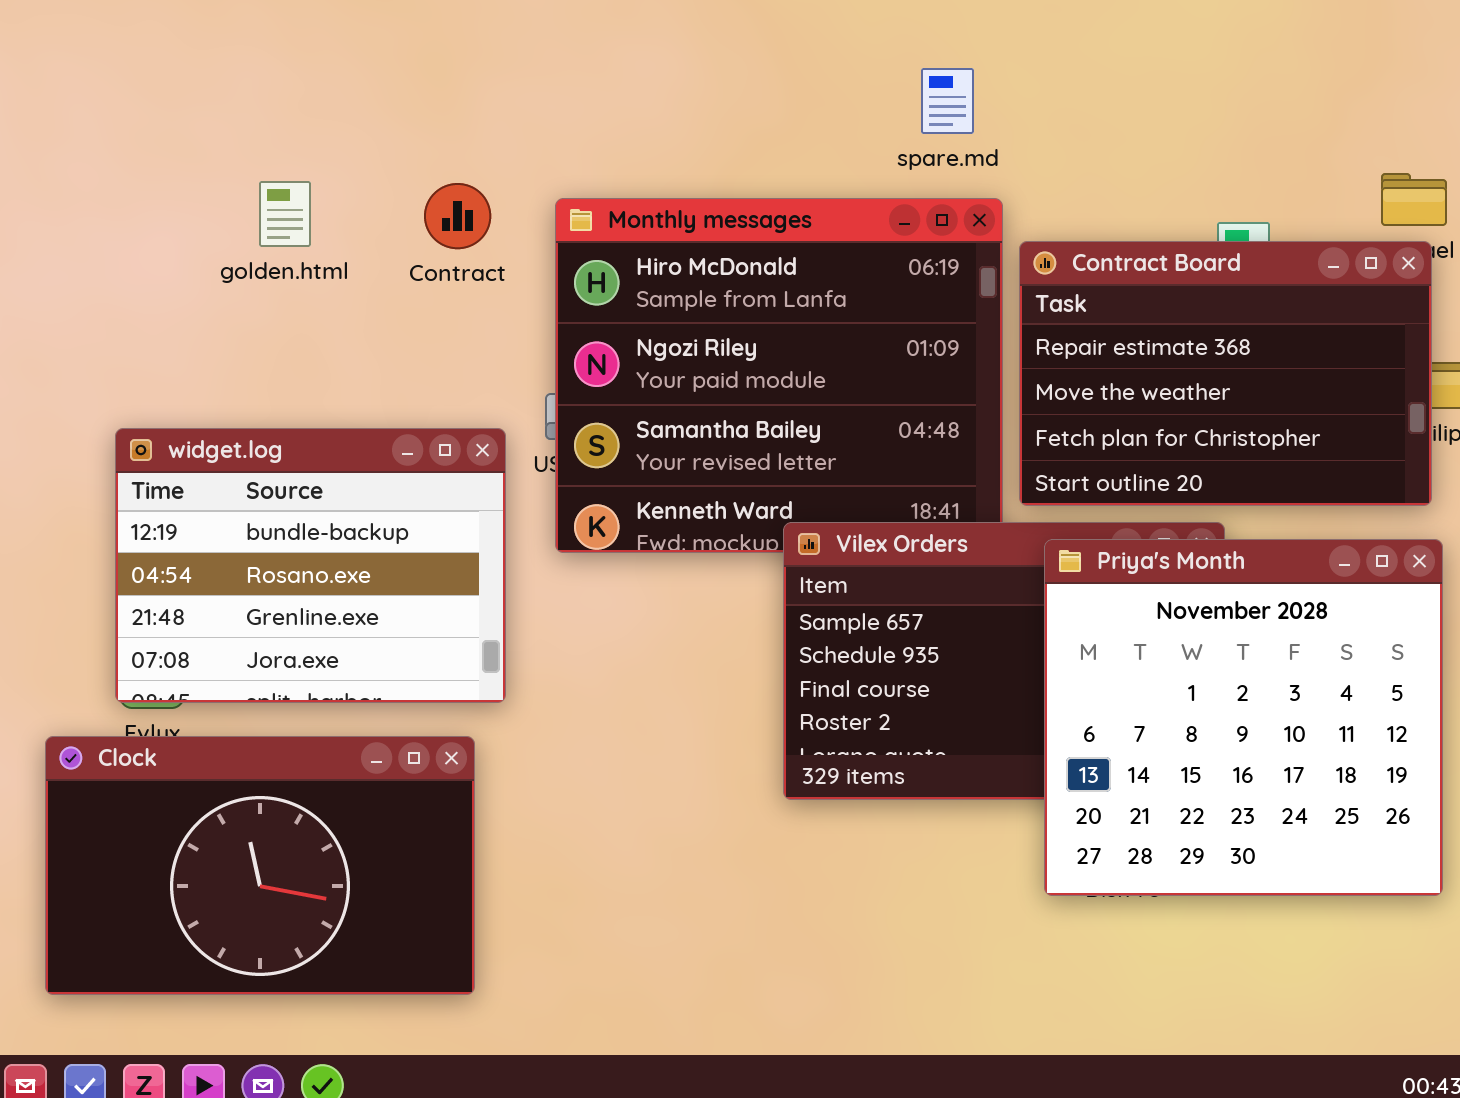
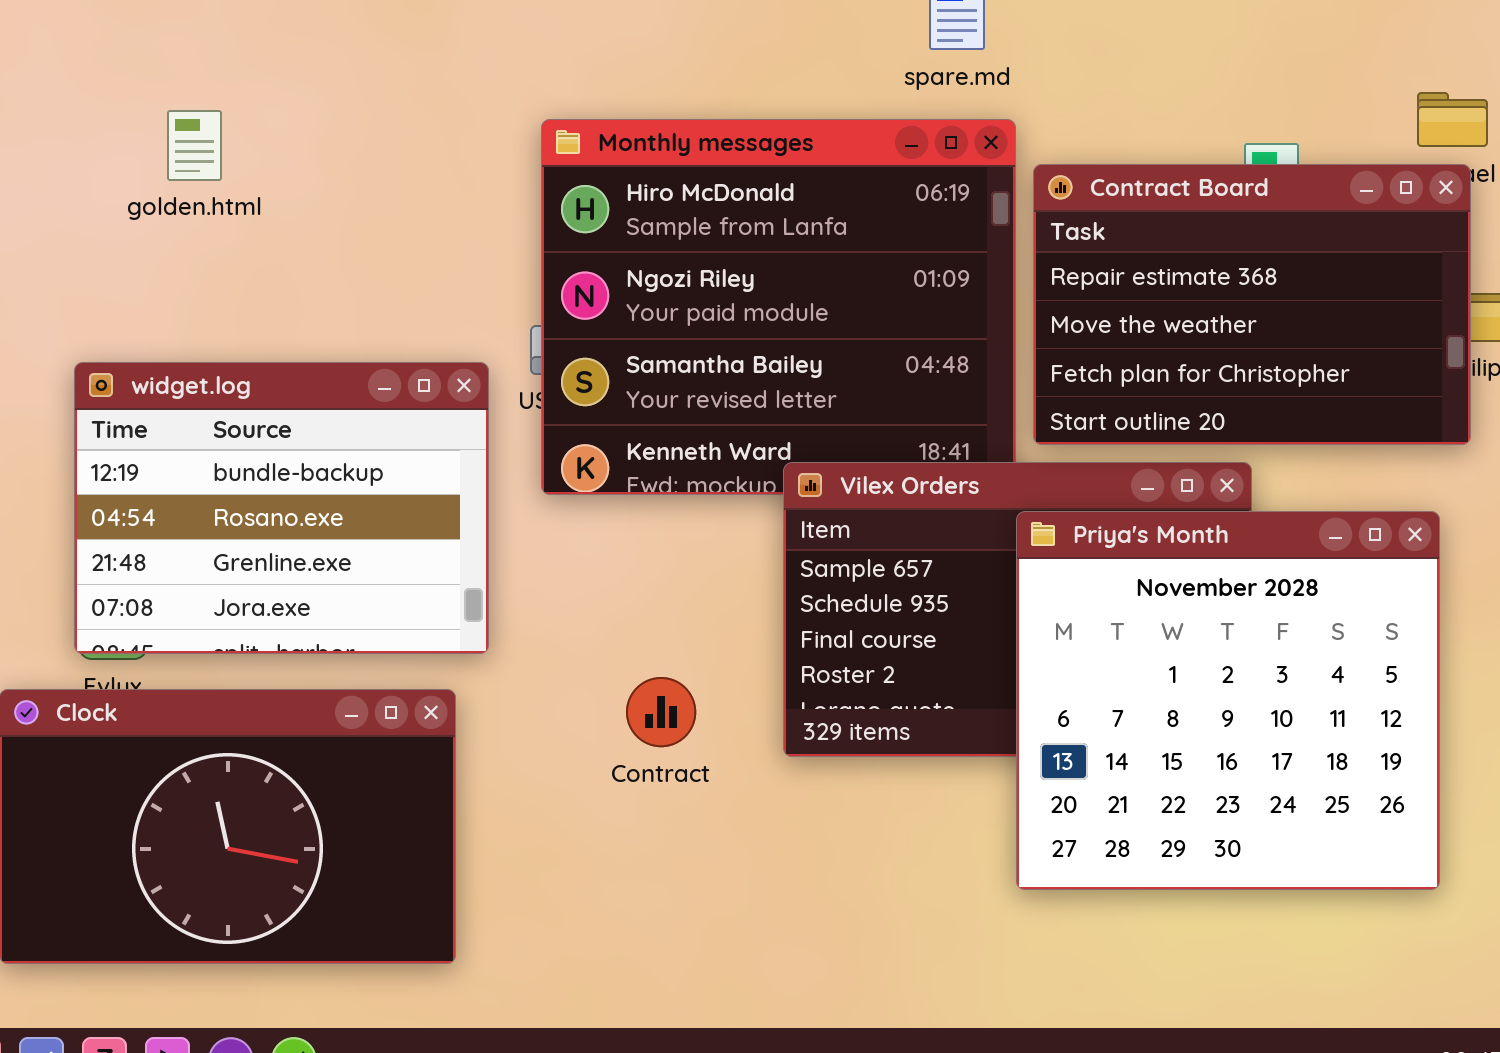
golden.html: [259,181,311,247] -> [167,110,222,181], moved
Contract: [424,183,491,249] -> [626,677,696,747], moved
Priya's Month: [1044,539,1443,896] -> [1016,511,1440,890], moved

